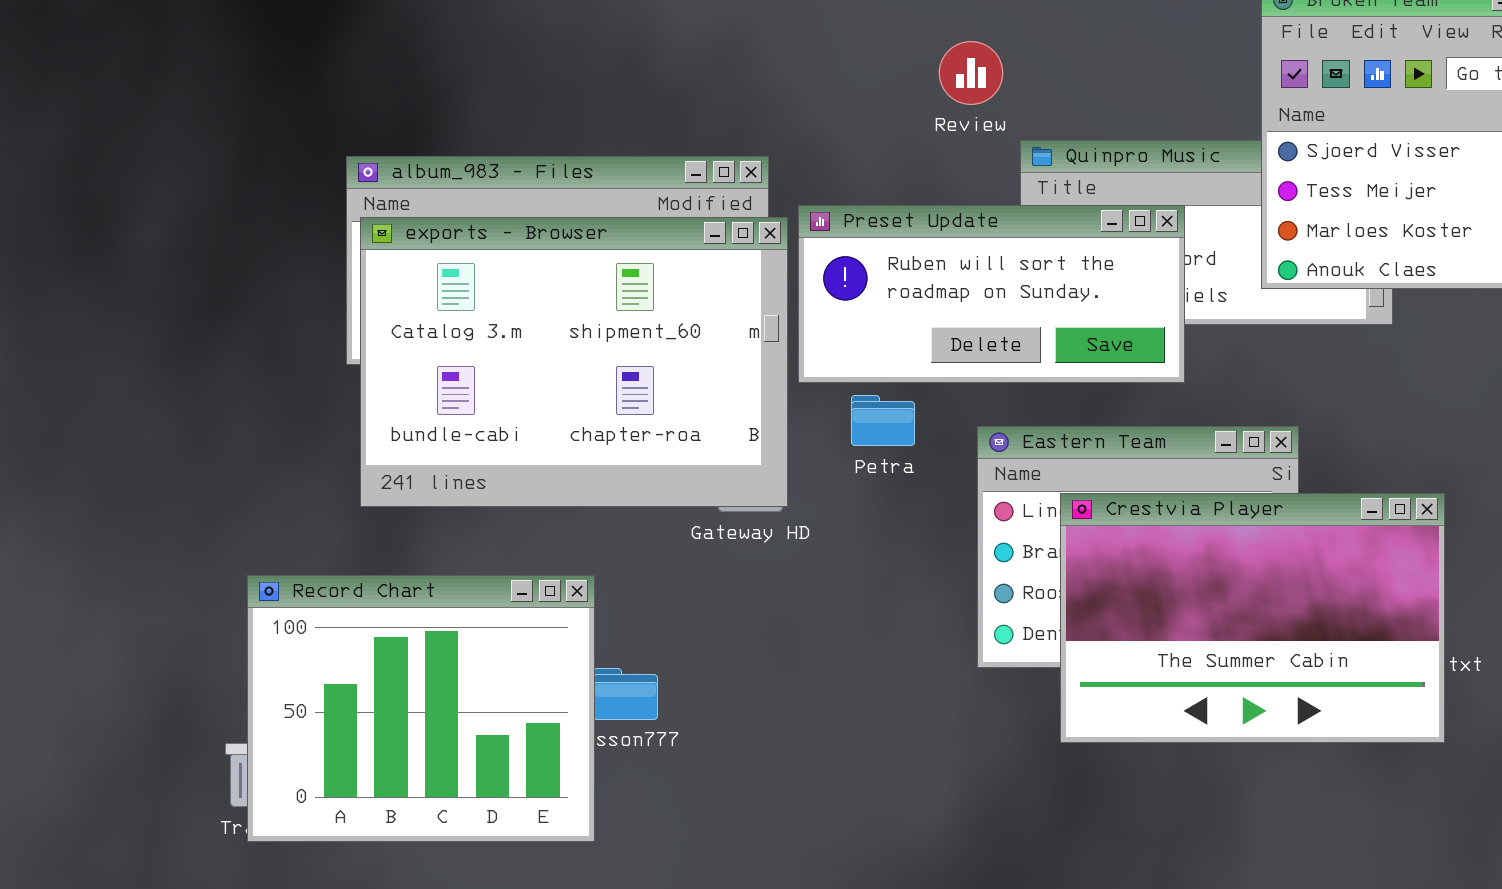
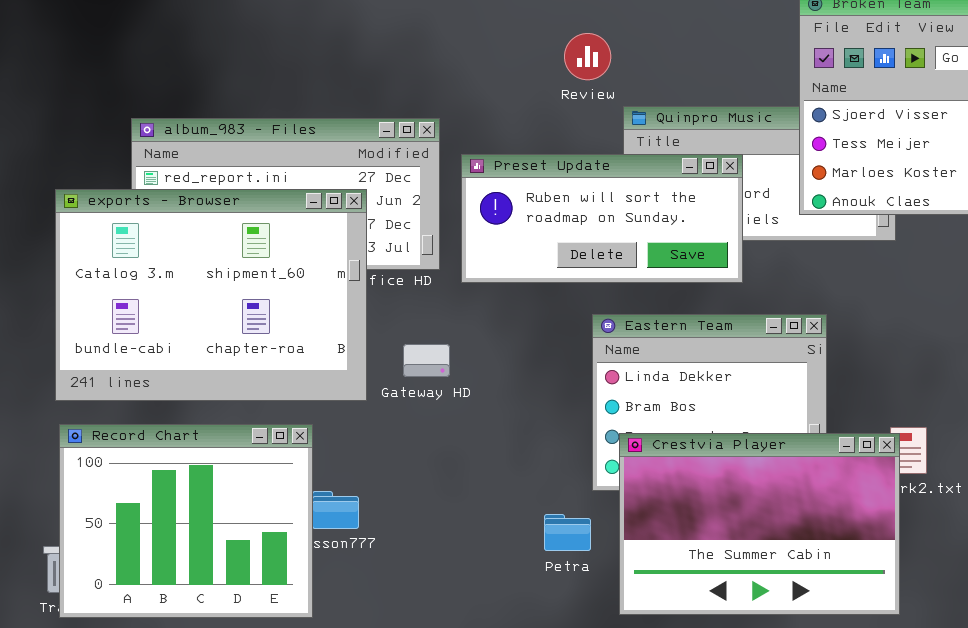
exports - Browser: [360,217,788,507] -> [55,189,367,401], moved
Petra: [851,395,915,446] -> [544,514,591,551], moved
Crestvia Player: [1060,493,1445,743] -> [619,433,900,615], moved

